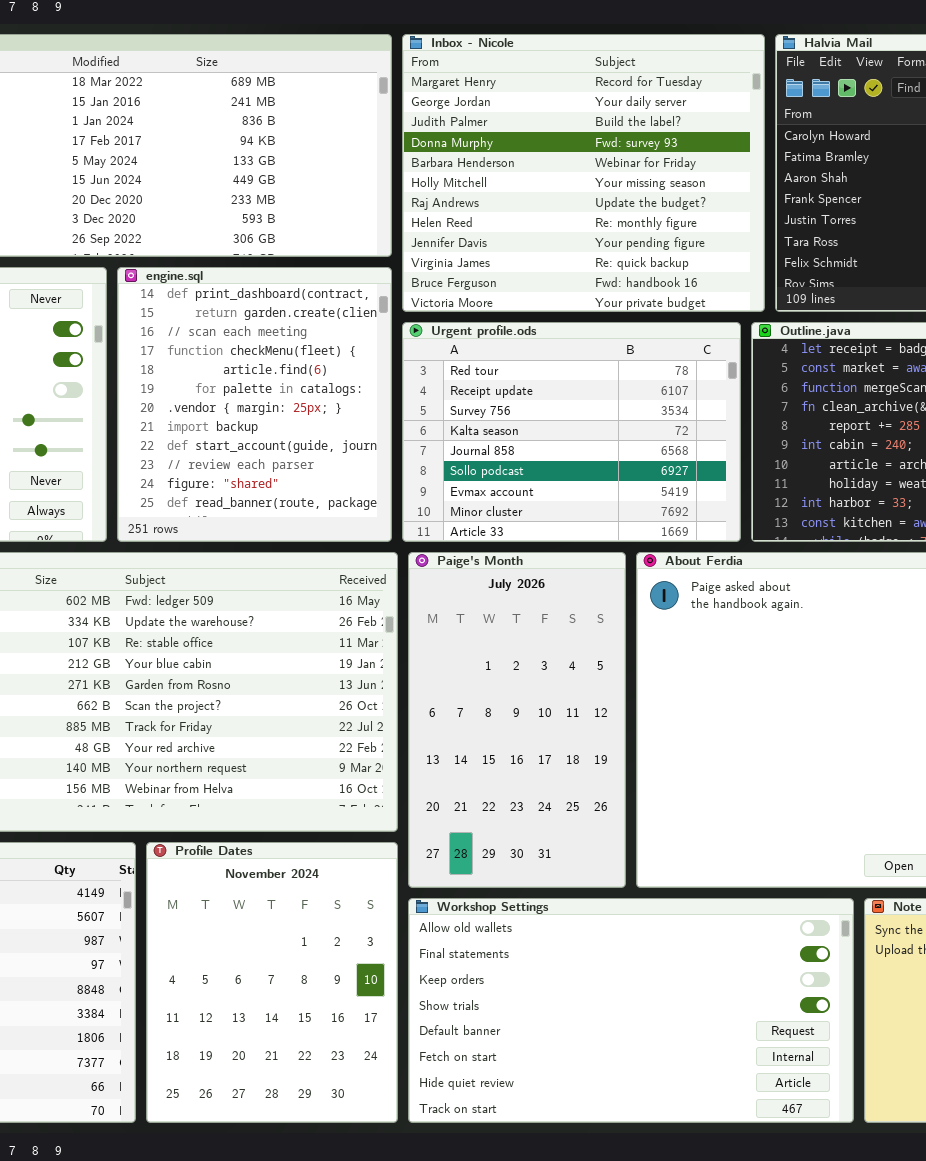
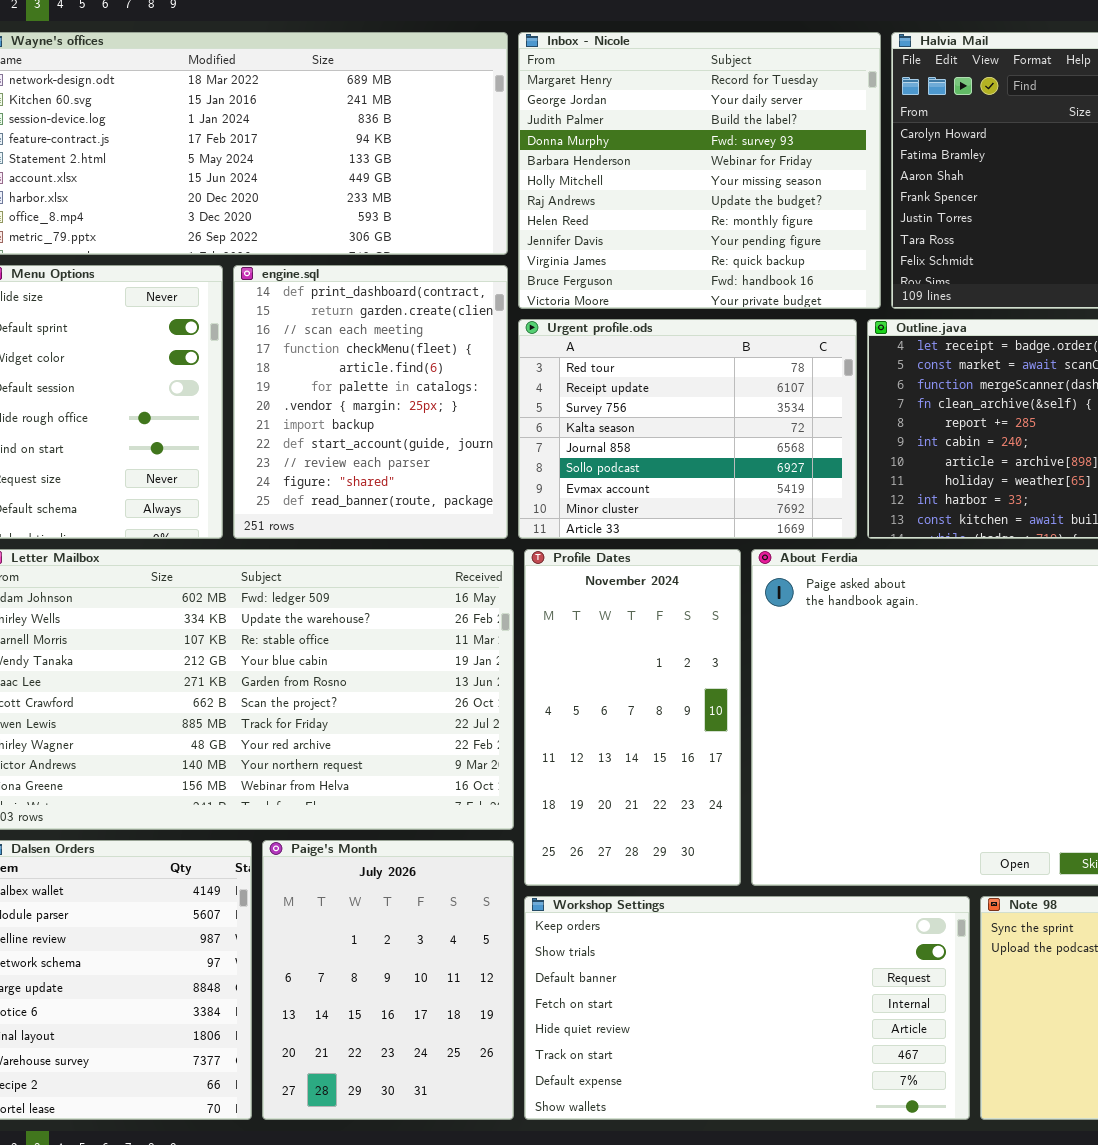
Paige's Month: [408,552,626,888] -> [262,840,514,1120], moved, resized
Profile Dates: [146,842,398,1123] -> [524,549,741,886], moved, resized
Workshop Settings: [408,898,854,1123] -> [524,896,970,1120], scrolled down 2 rows

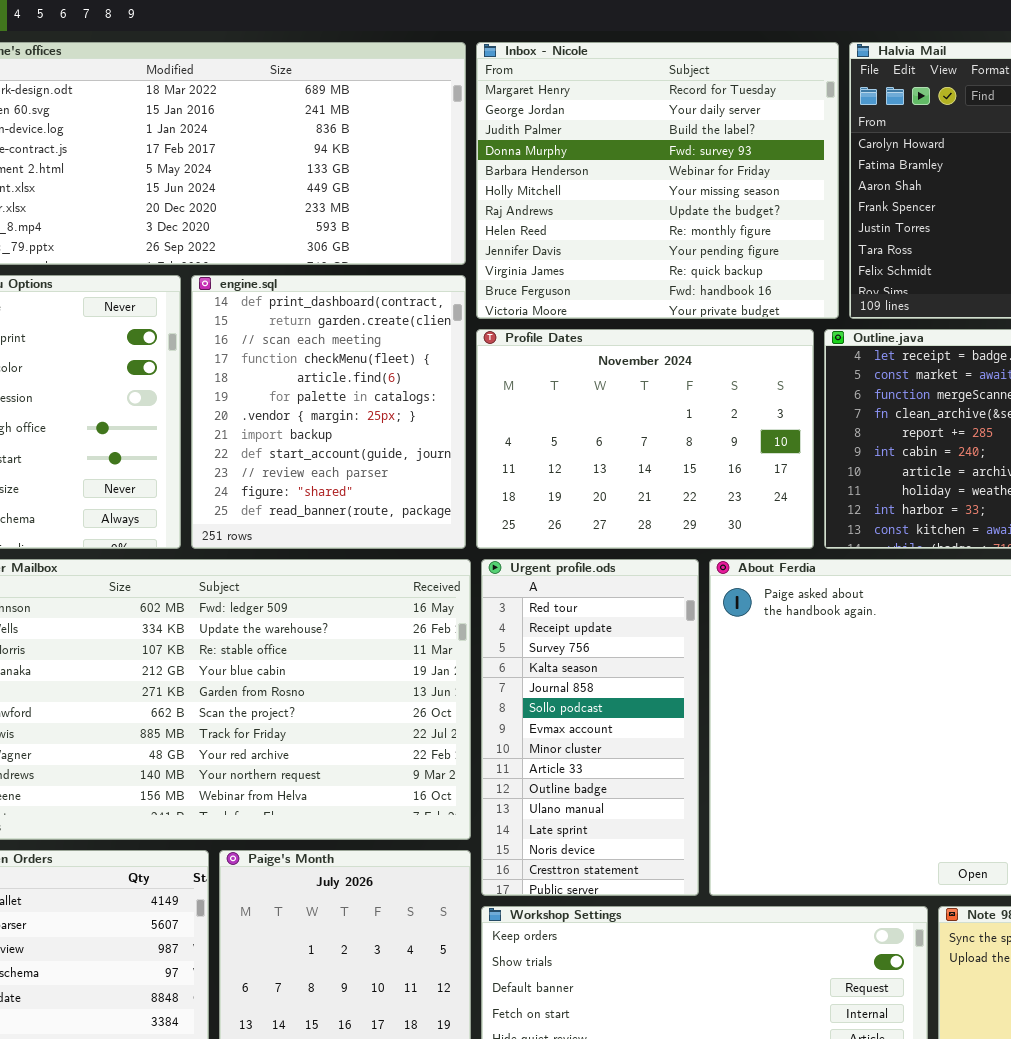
Urgent profile.ods: [518,319,857,539] -> [481,559,699,896], moved, resized
Profile Dates: [524,549,741,886] -> [476,329,814,549], moved, resized

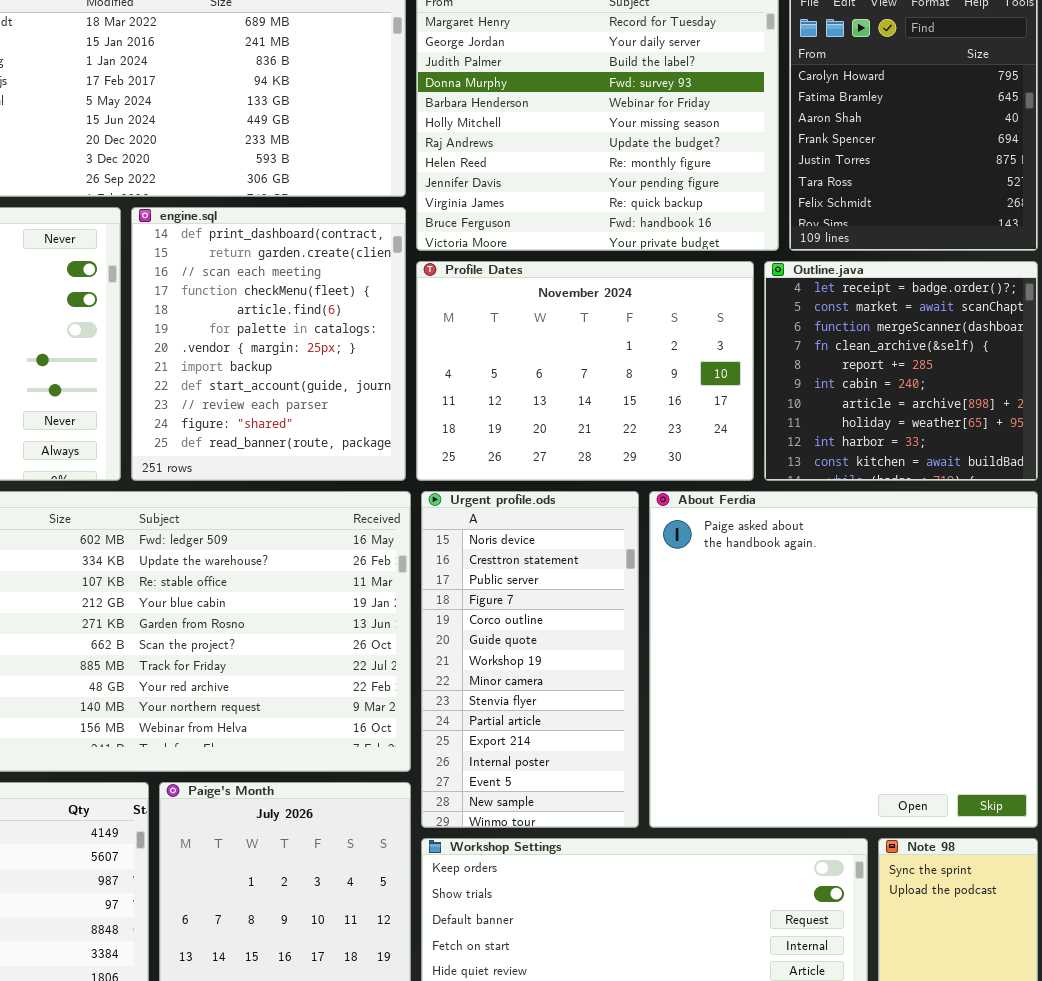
Urgent profile.ods: [481,559,699,896] -> [421,491,639,828], scrolled down 12 rows

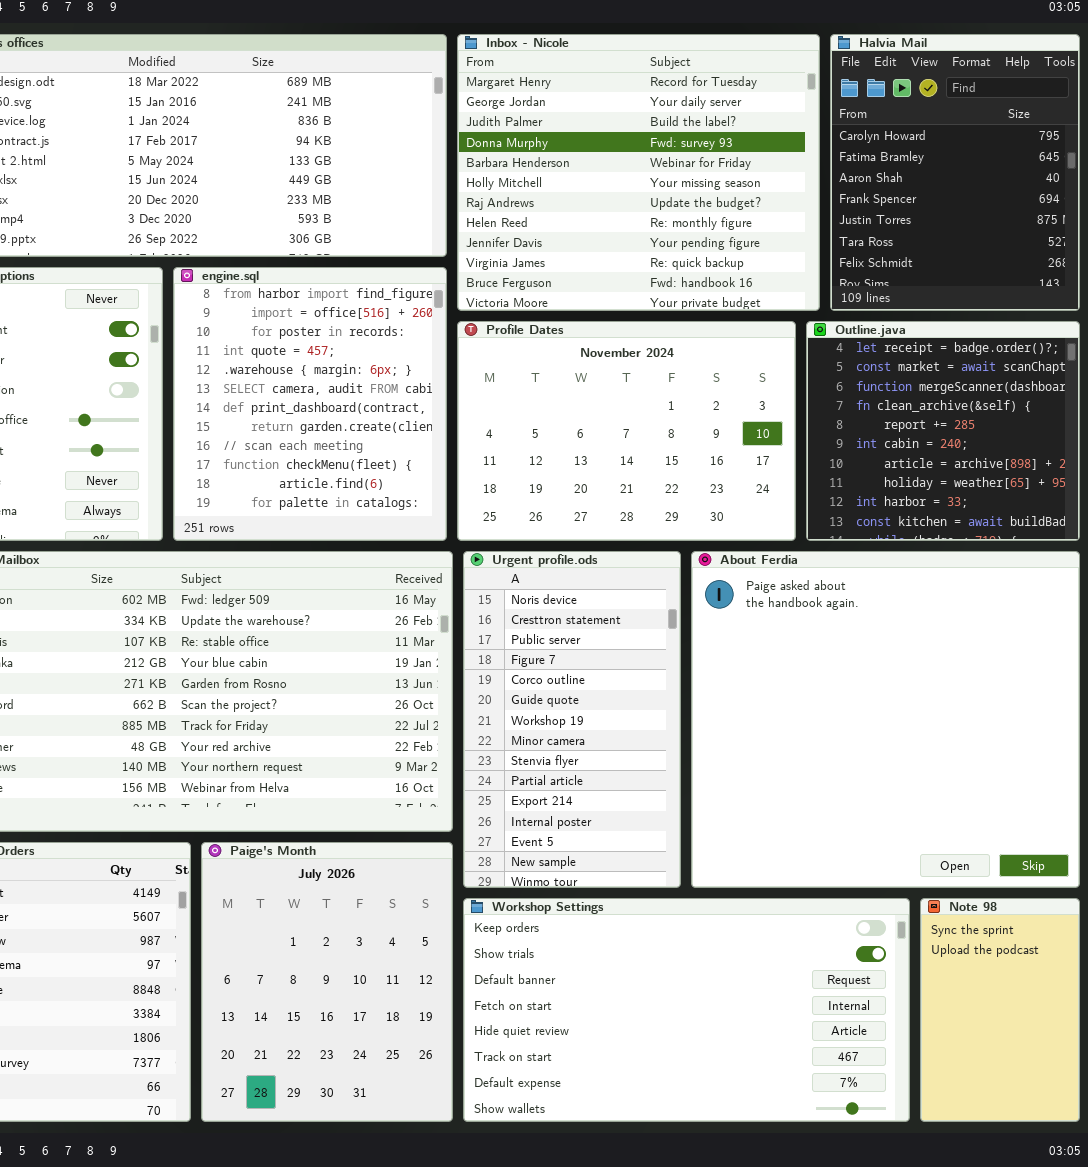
engine.sql: [131,207,406,481] -> [173,267,447,541], scrolled up 6 rows

